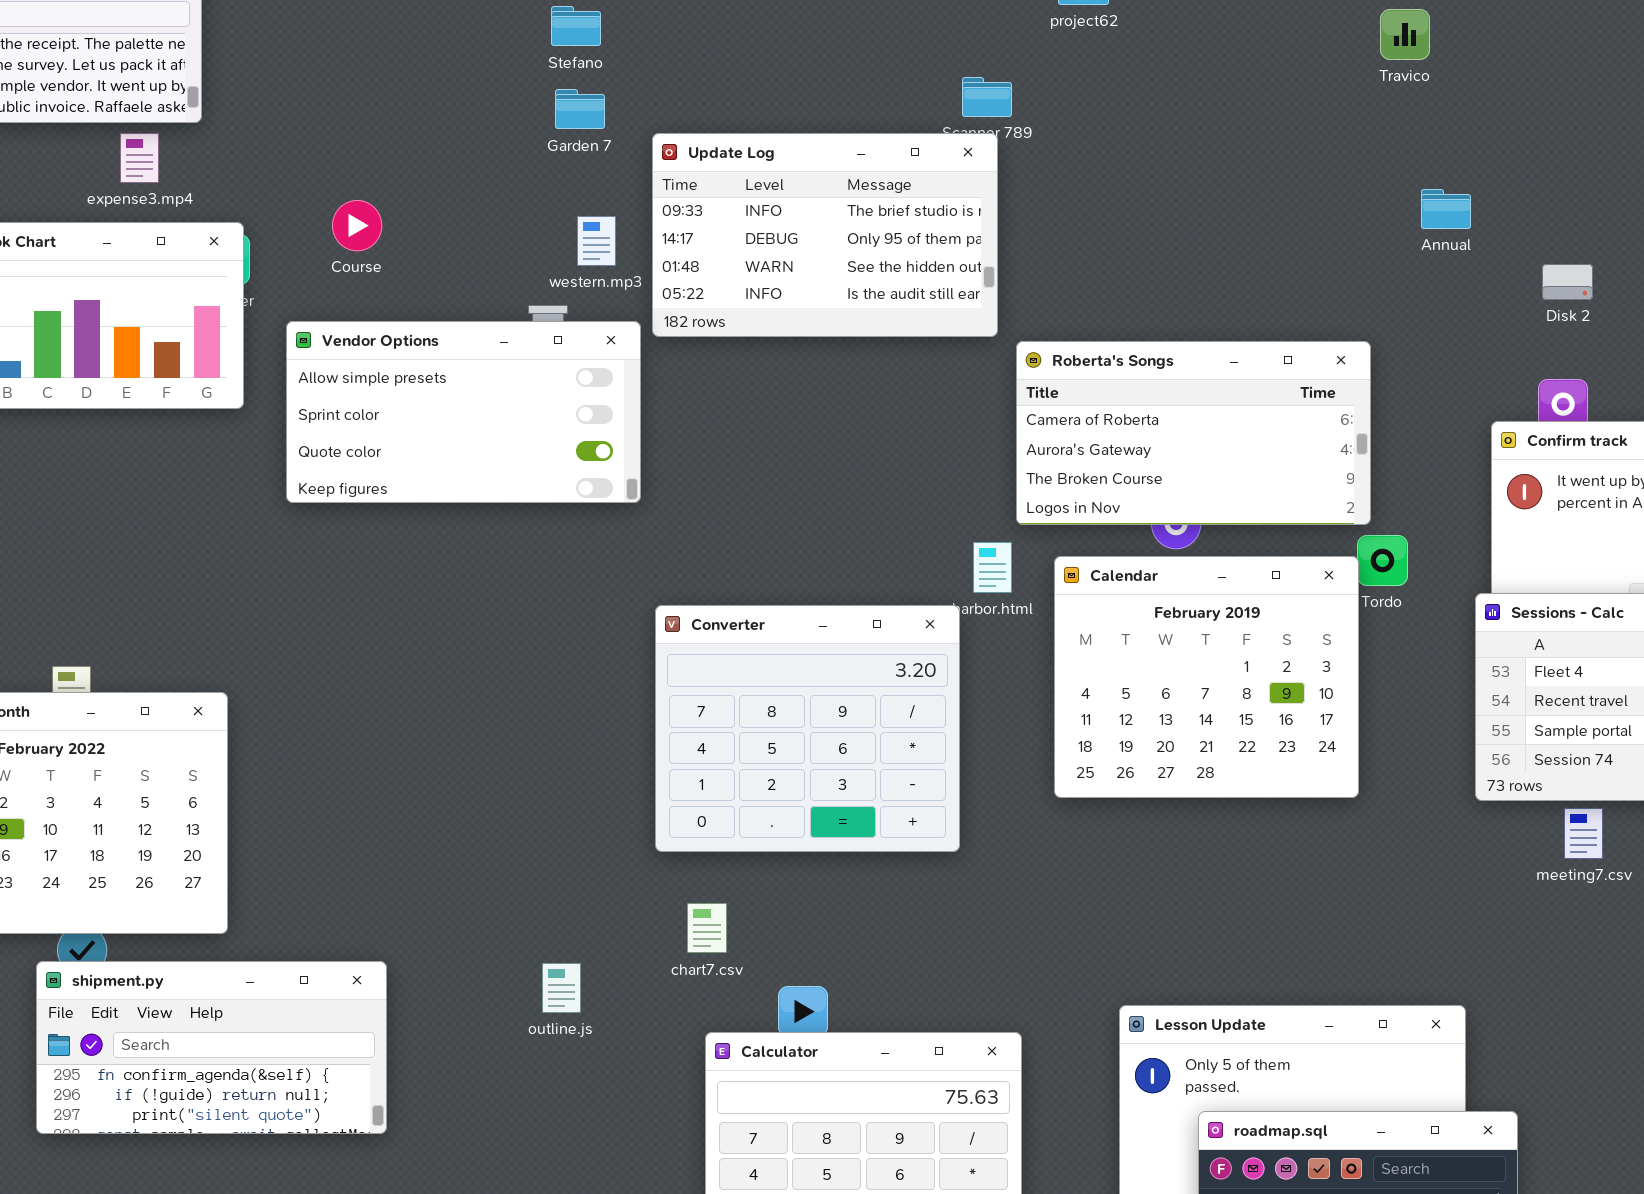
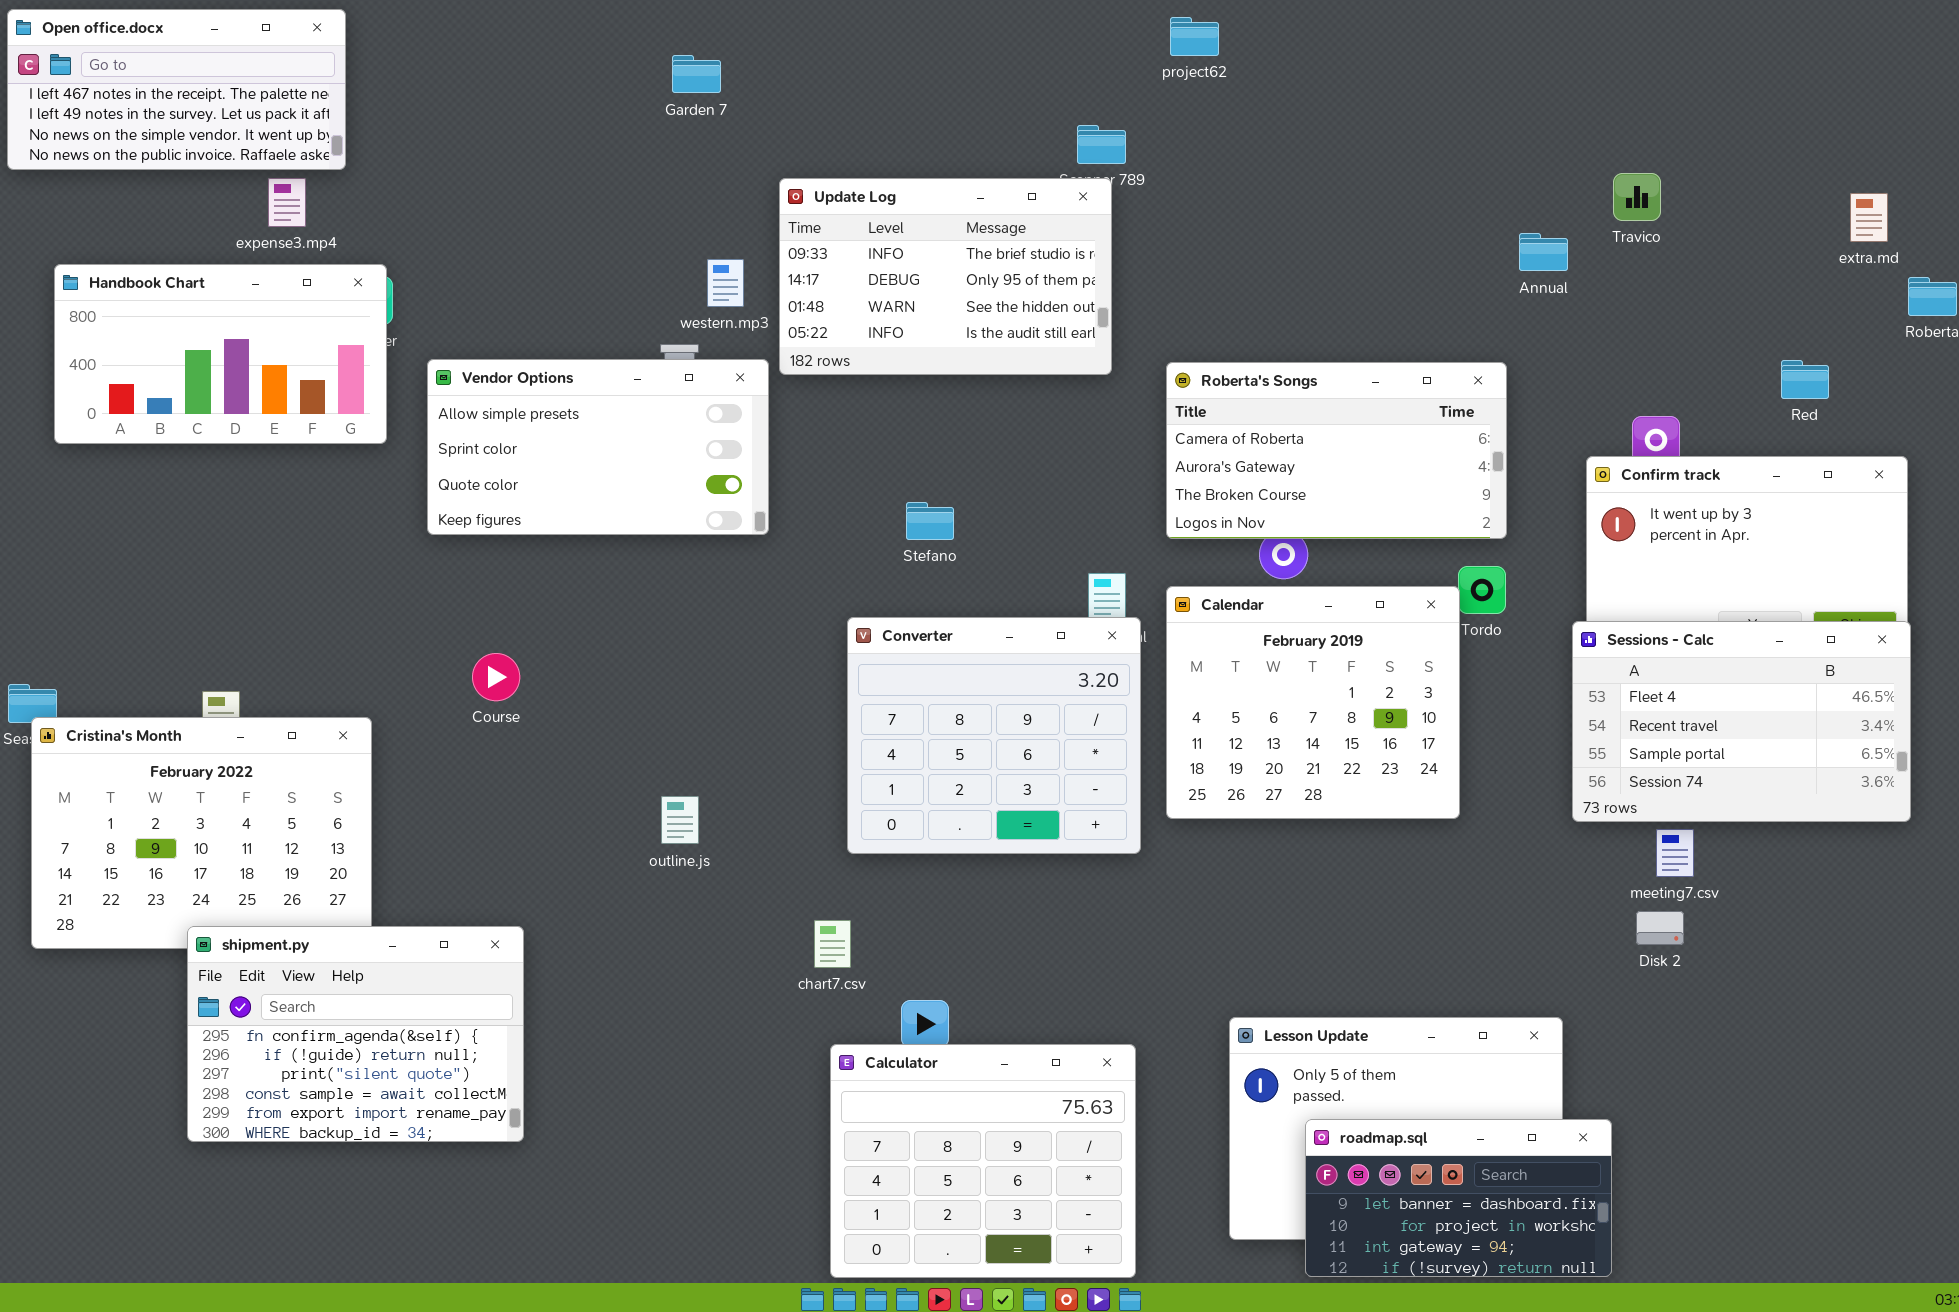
Stefano: [551,6,601,46] -> [906,502,954,540], moved
Travico: [1380,9,1430,60] -> [1613,173,1661,221], moved
Garden 7: [555,89,605,129] -> [672,55,721,93], moved
Course: [332,200,382,251] -> [472,653,520,701], moved
Disk 2: [1542,264,1593,300] -> [1636,911,1684,945], moved
Roberta's Songs: [1016,341,1371,525] -> [1166,362,1507,539], moved
Converter: [655,605,960,852] -> [847,617,1141,854], moved
shipment.py: [36,961,387,1134] -> [187,926,524,1142], resized
outline.js: [542,963,581,1013] -> [661,796,699,844], moved

